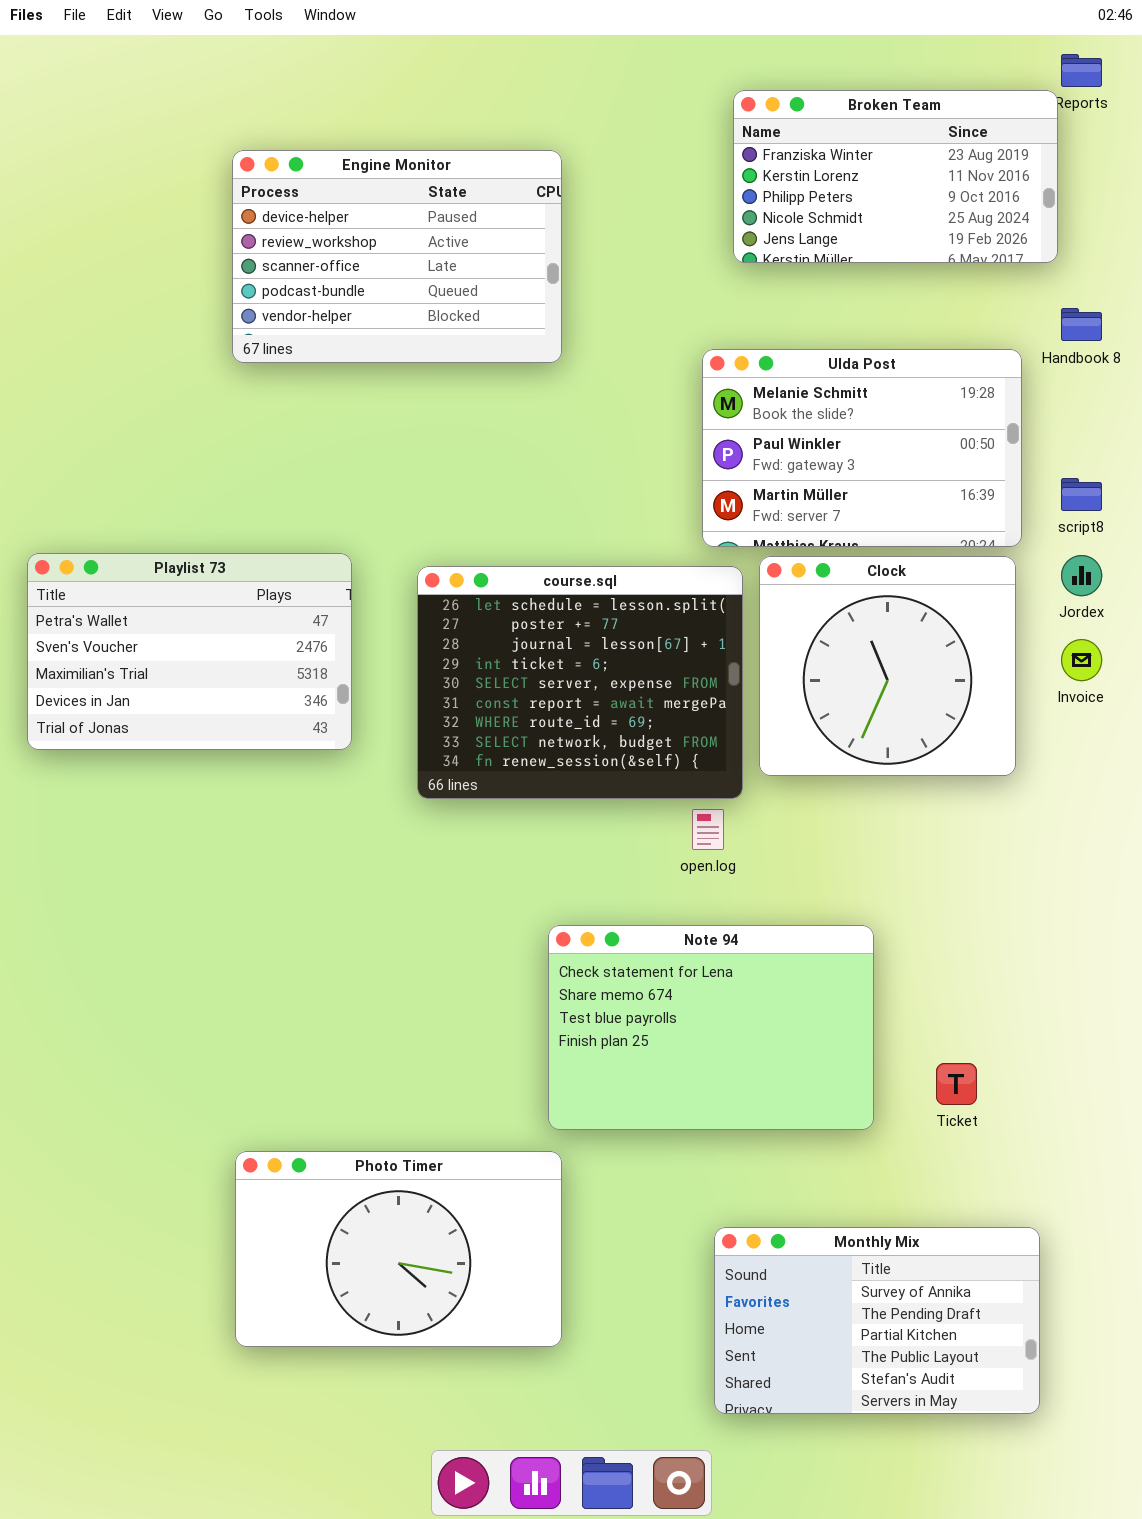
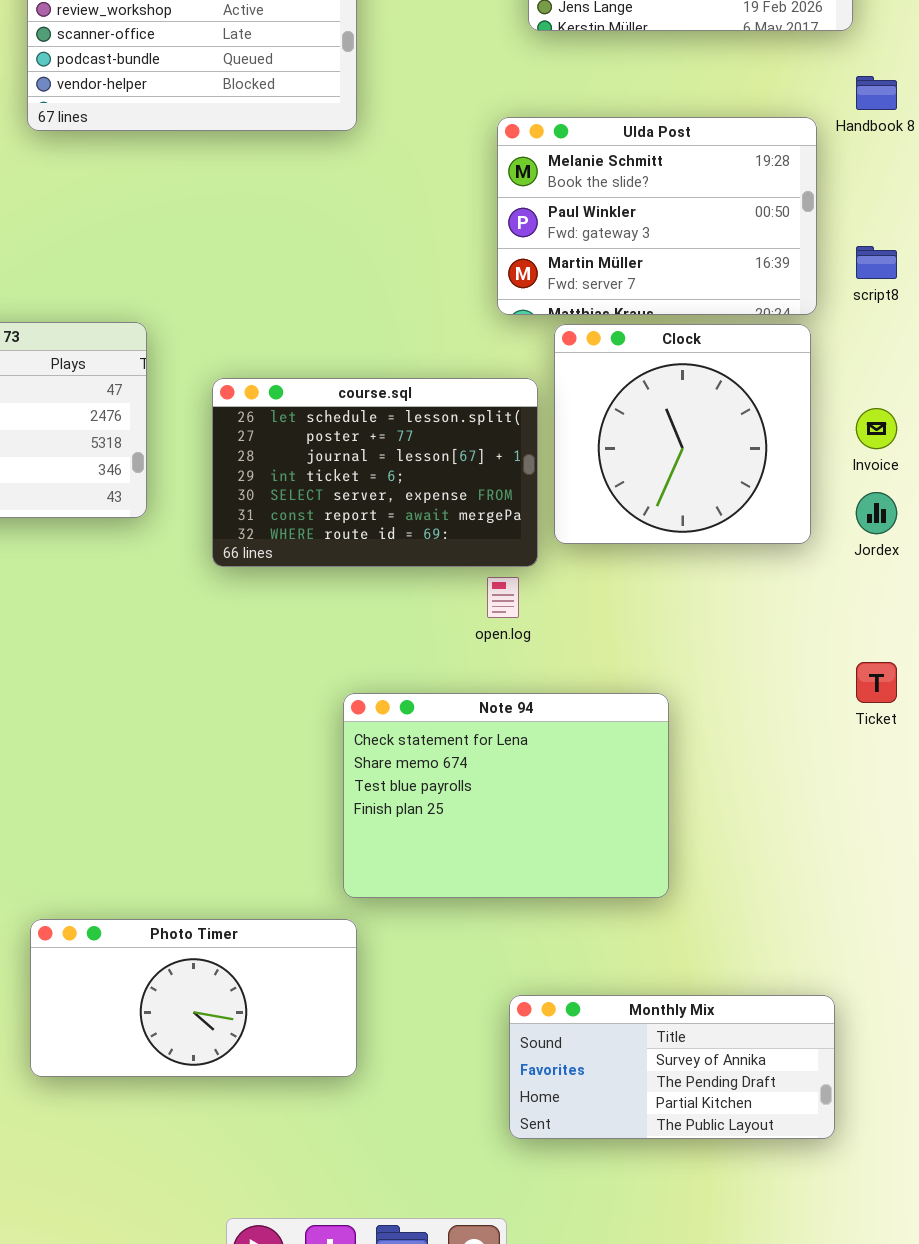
Jordex: [1061,555,1102,596] -> [856,492,897,534], moved
course.sql: [417,566,743,799] -> [212,378,538,567], resized
Ticket: [936,1063,977,1105] -> [856,662,897,703], moved
Photo Timer: [235,1151,562,1347] -> [30,919,357,1077], resized
Monthly Mix: [714,1227,1040,1414] -> [509,995,835,1139], resized

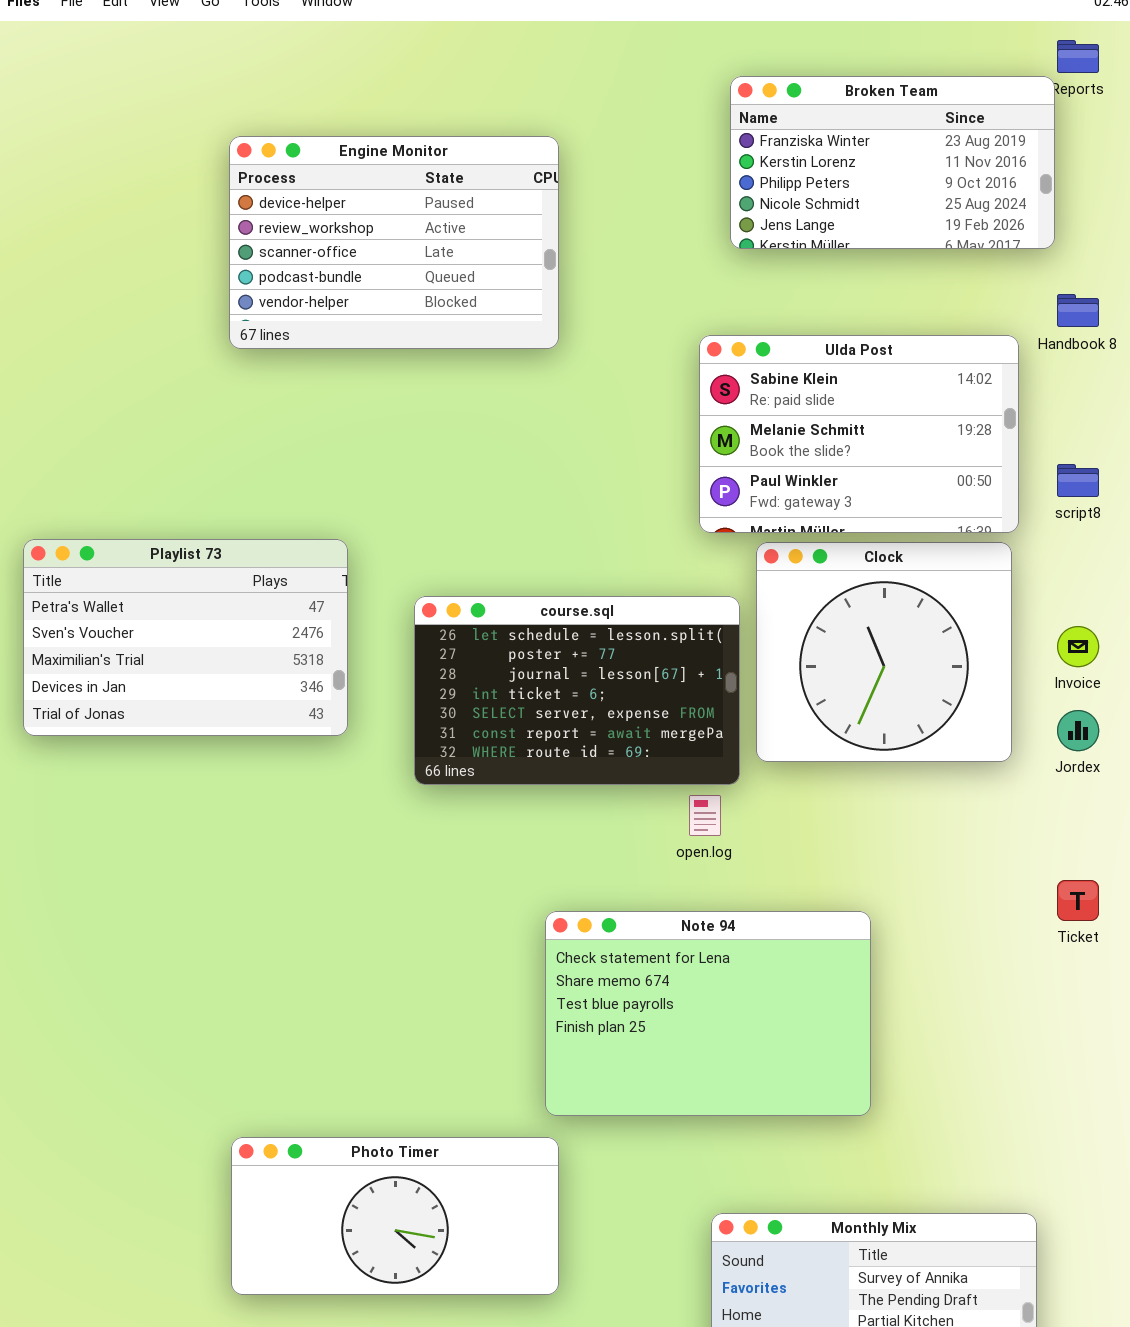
Ulda Post: [497,117,817,315] -> [699,335,1019,533], scrolled up 1 row

